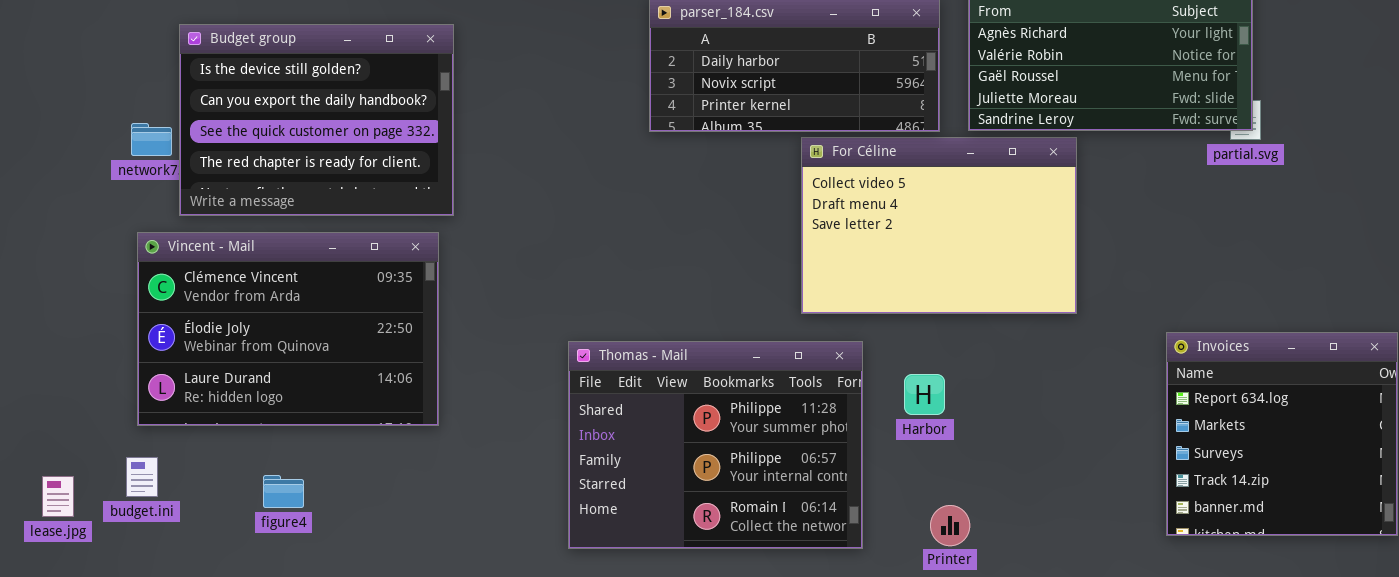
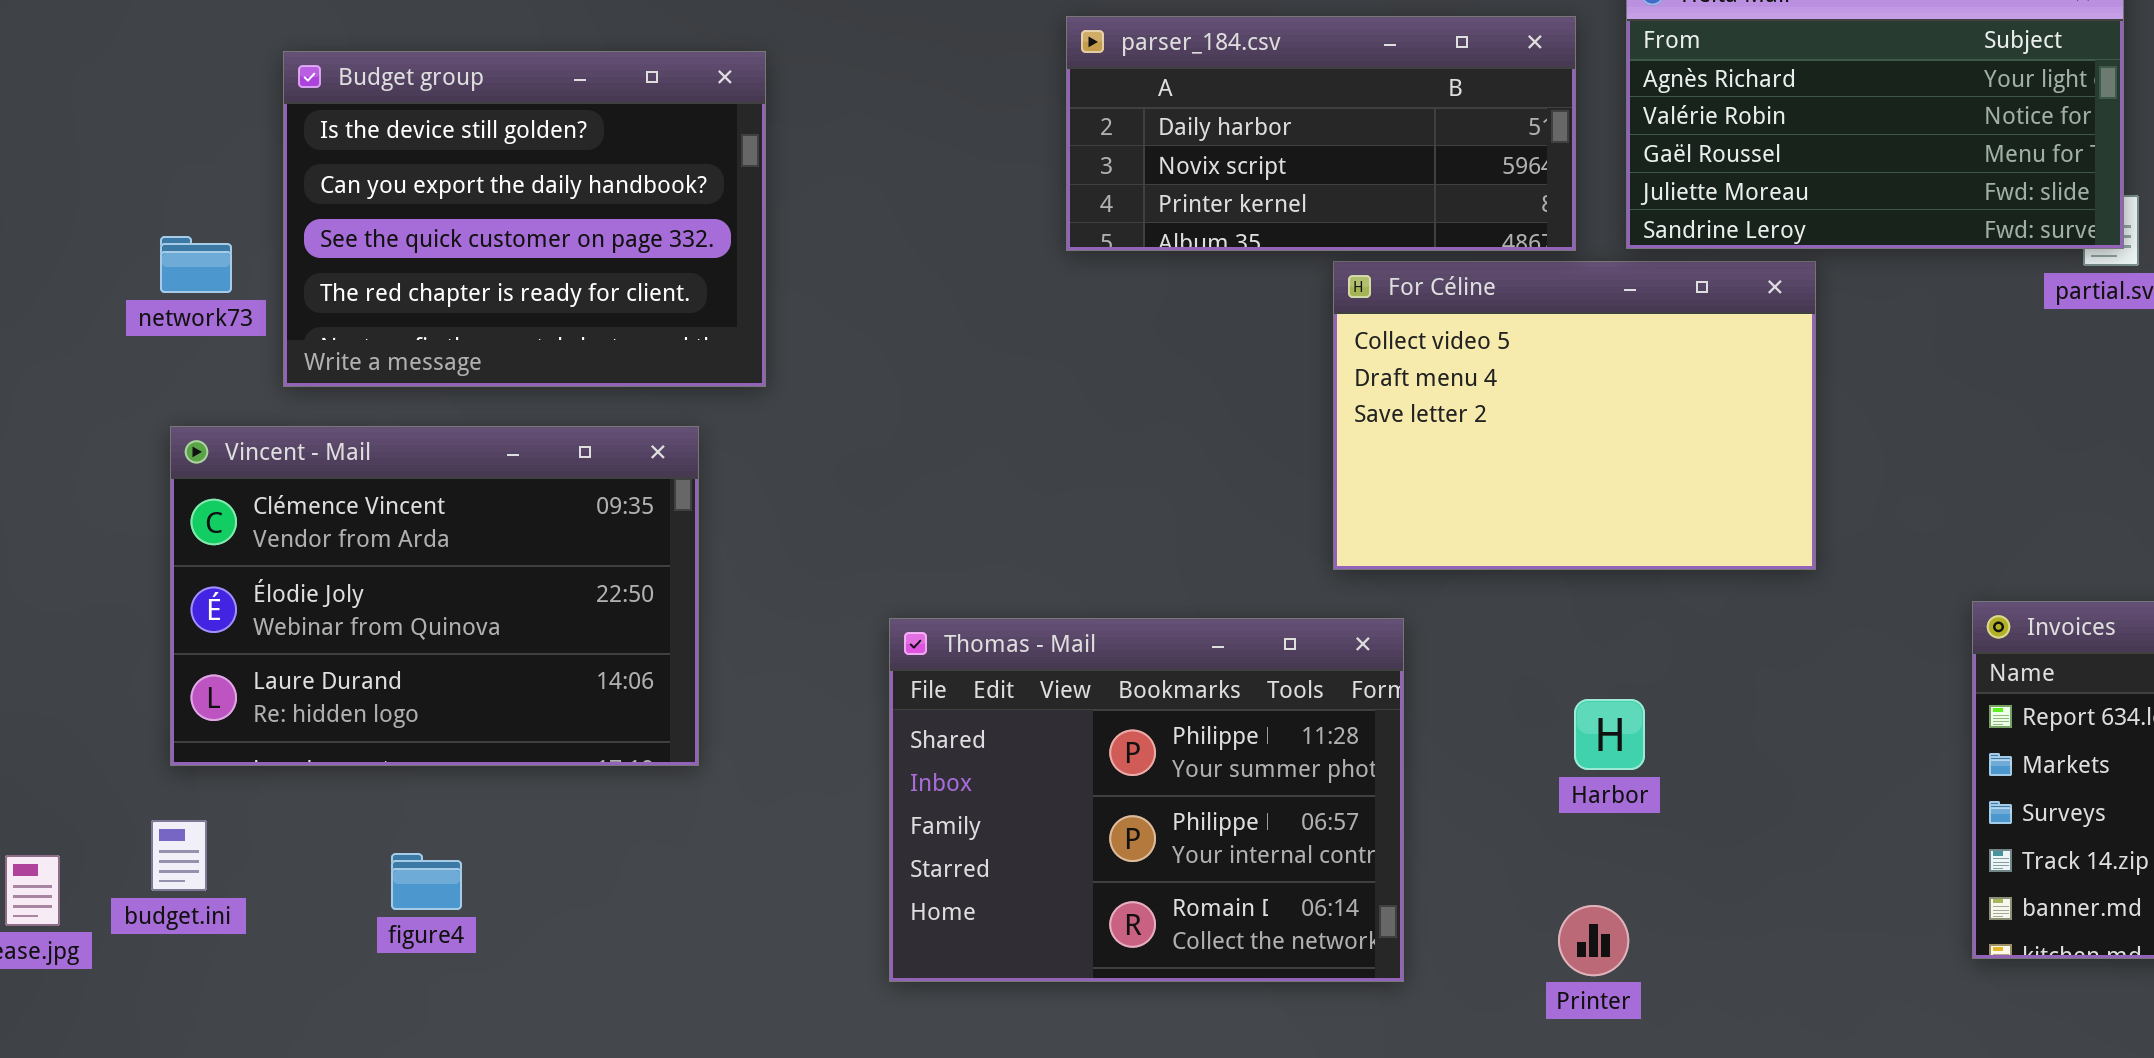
Budget group: [179,24,454,216] -> [283,51,766,387], moved
Thomas - Mail: [568,341,863,549] -> [889,618,1404,982], moved
Harbor: [904,374,945,415] -> [1574,699,1645,770], moved

